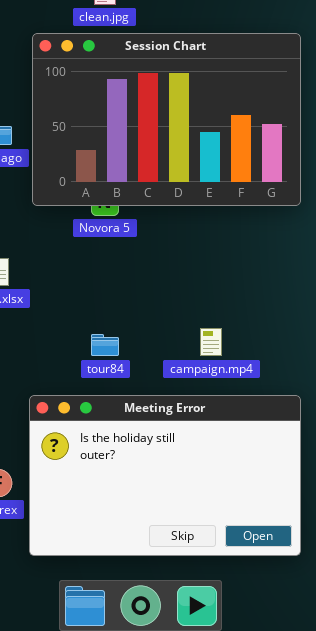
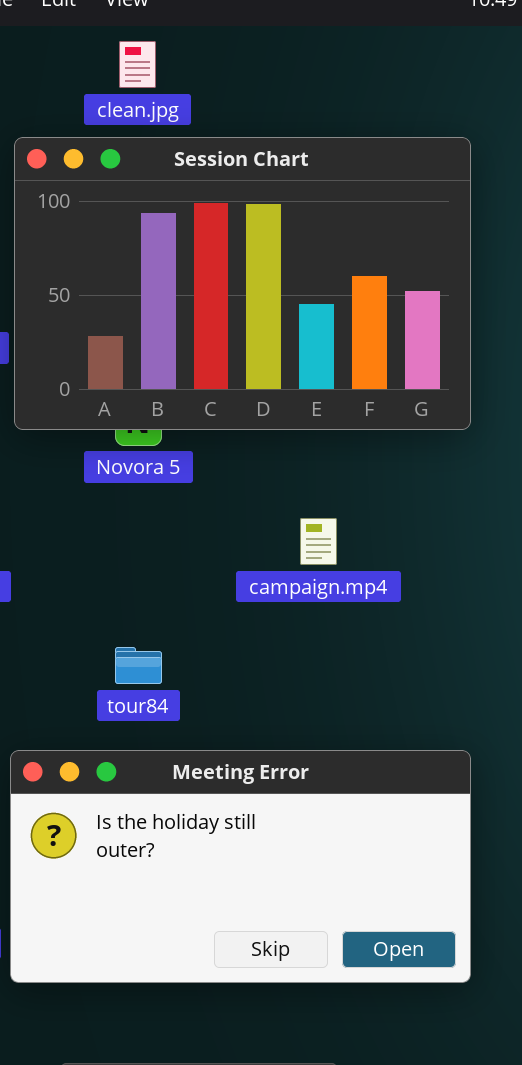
campaign.mp4: [200,328,222,356] -> [300,518,337,565], moved
Meeting Error: [29,395,301,556] -> [10,750,471,983], resized

